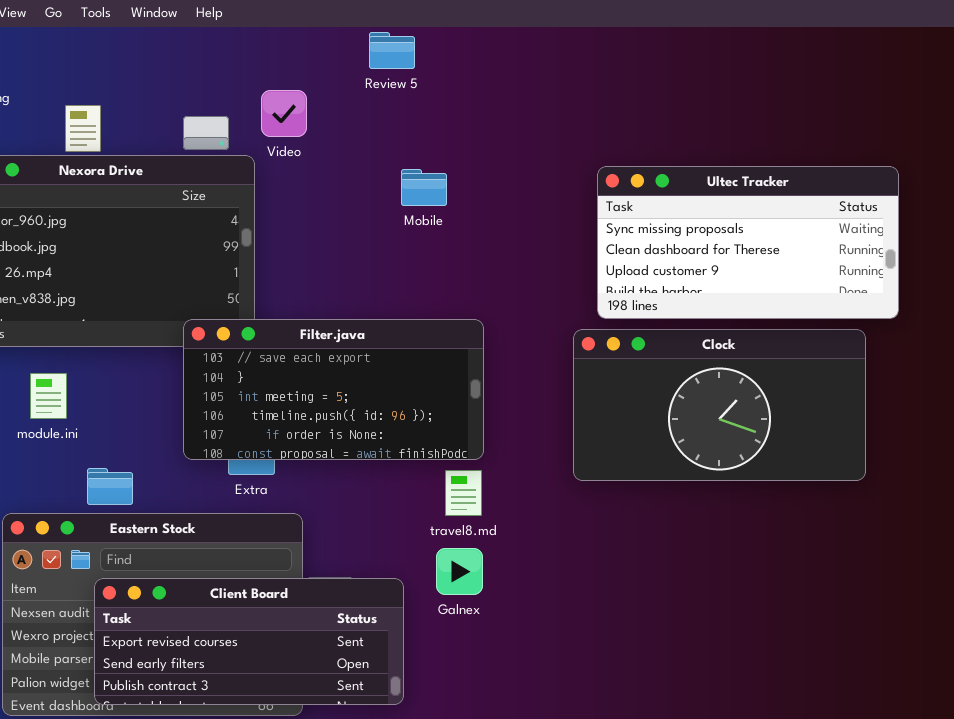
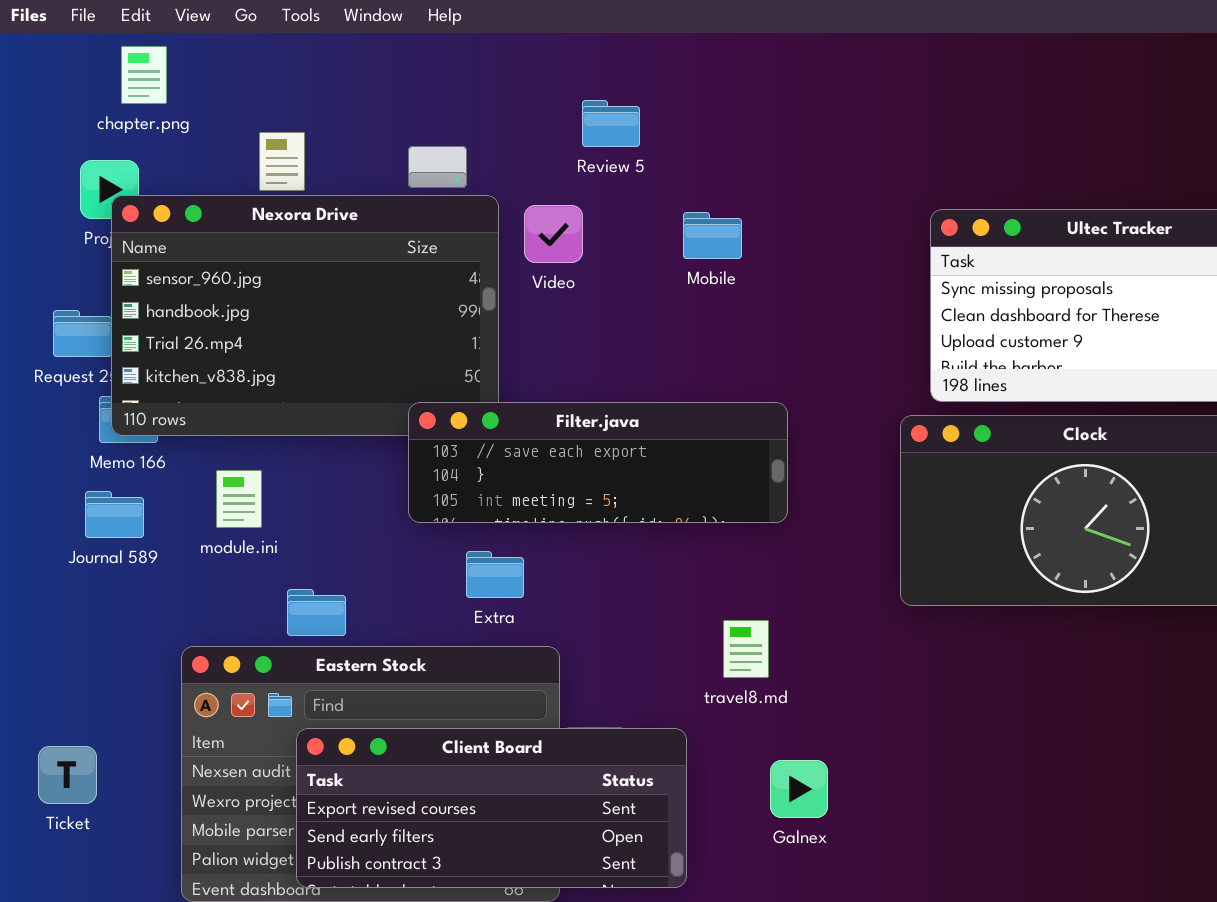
Review 5: [369,32,415,69] -> [582,100,640,147], moved
Video: [261,90,307,137] -> [524,205,583,263], moved
Filter.java: [183,319,484,460] -> [408,402,788,523], resized
travel8.md: [445,470,482,516] -> [723,620,769,678], moved
Galnex: [436,548,483,595] -> [770,760,828,818], moved

